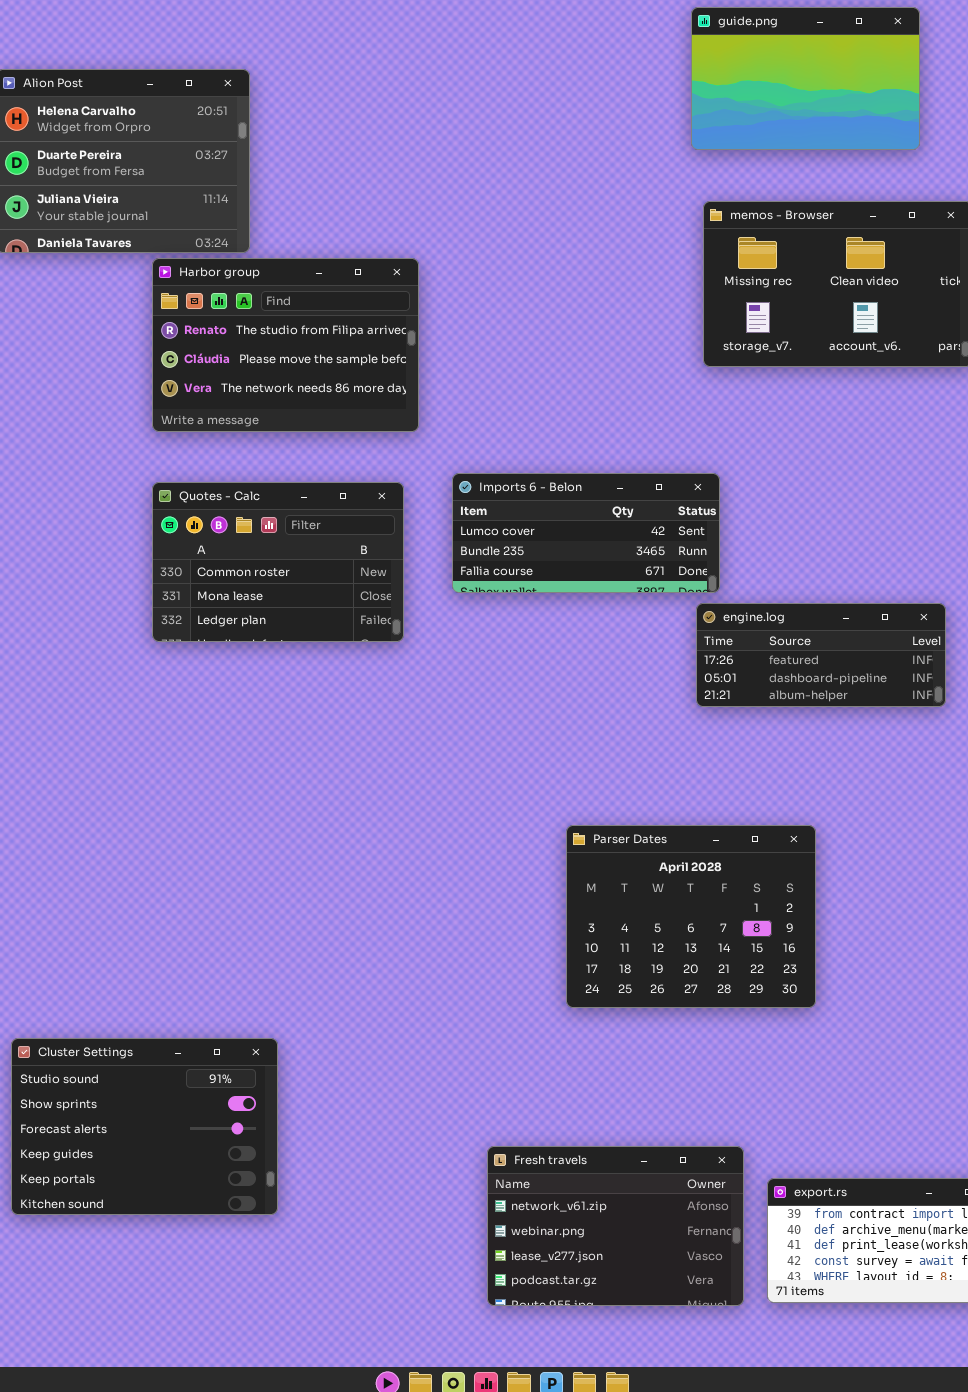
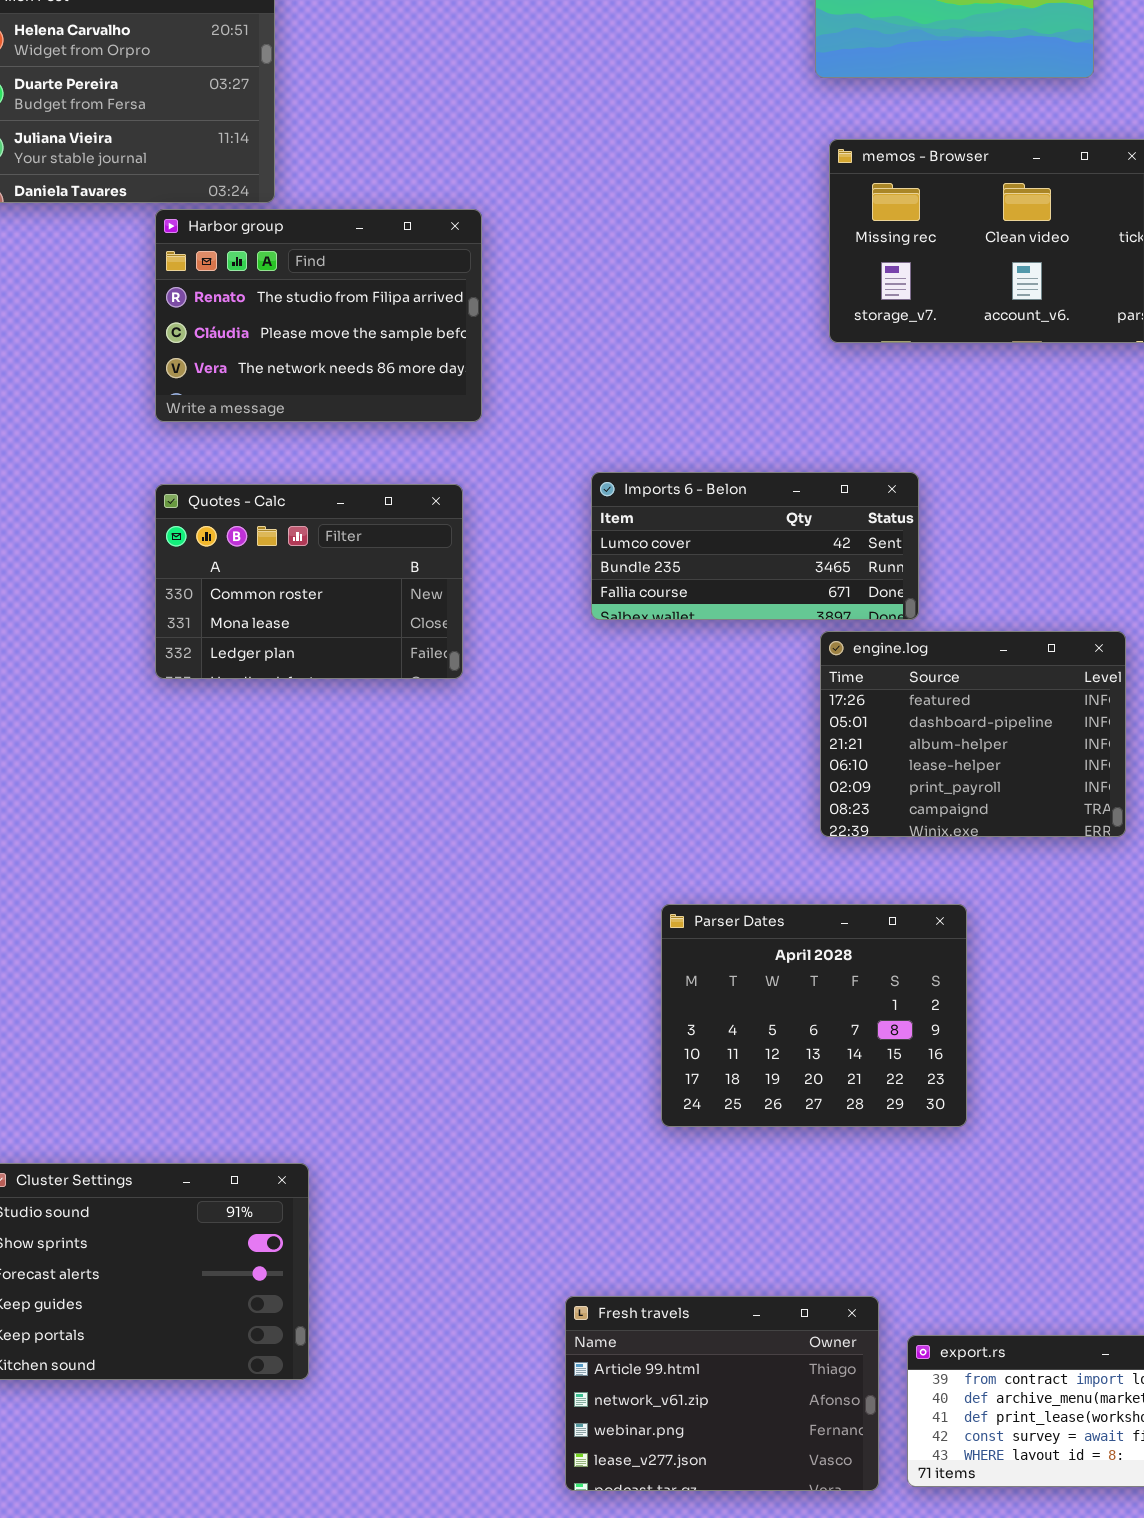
Imports 6 - Belon: [452,473,720,593] -> [591,472,919,620], moved
engine.log: [696,603,946,707] -> [820,631,1126,837], resized
Fresh travels: [487,1146,744,1306] -> [565,1296,879,1491], scrolled up 1 row

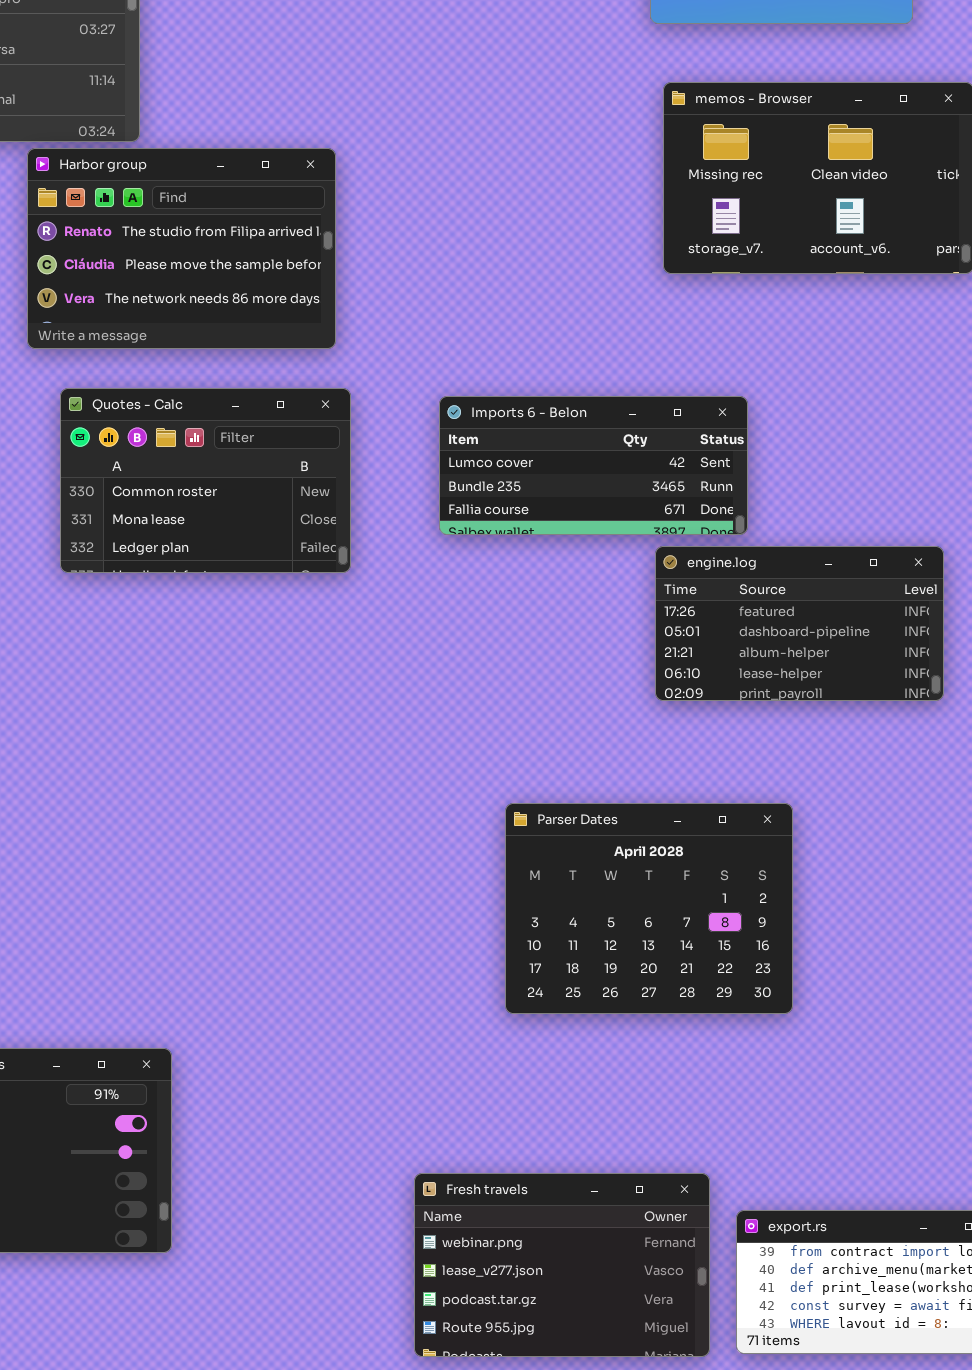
Quotes - Calc: [155,484,463,679] -> [60,388,351,573], moved
engine.log: [820,631,1126,837] -> [655,546,944,701], resized
Fresh travels: [565,1296,879,1491] -> [414,1173,710,1357], scrolled down 2 rows

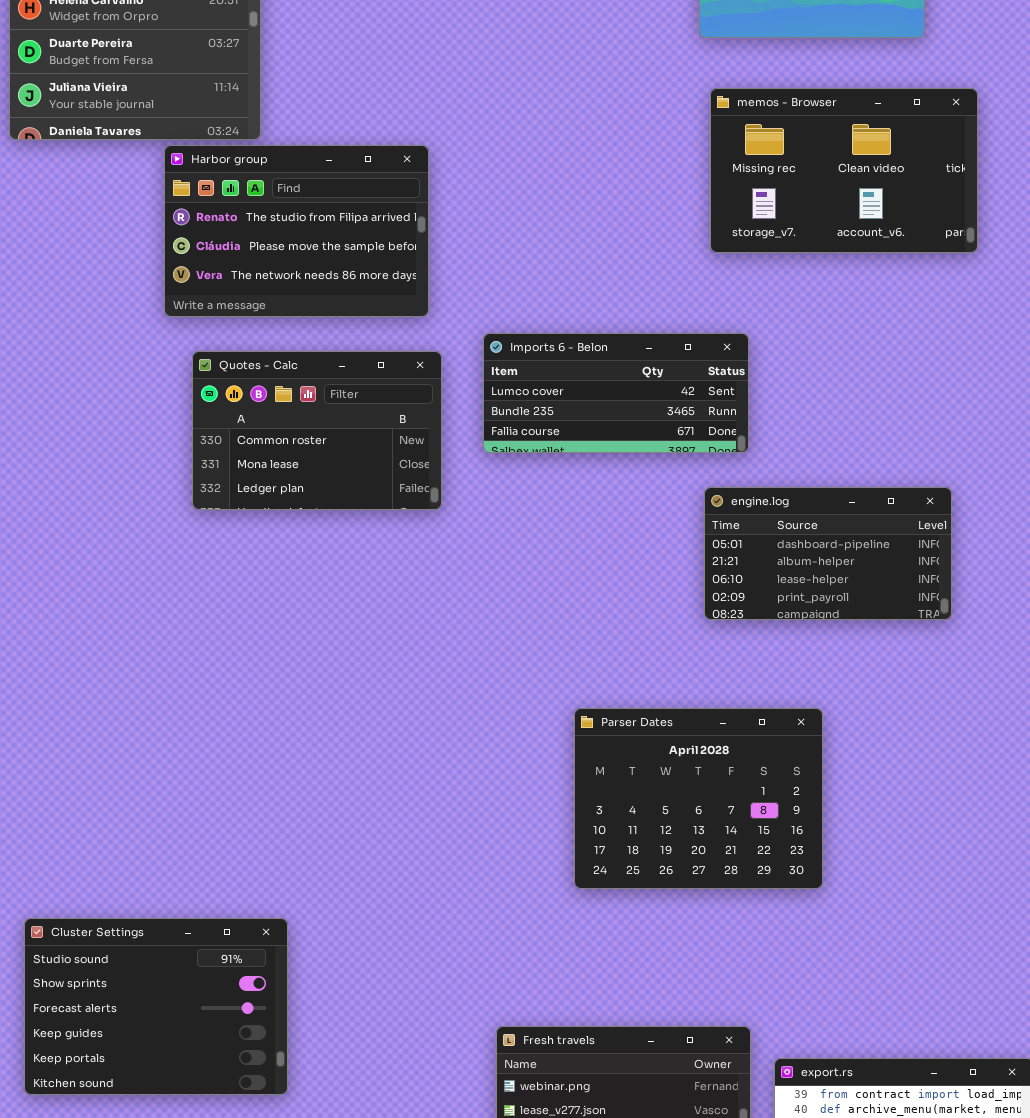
Imports 6 - Belon: [439,396,748,535] -> [483,333,749,453], moved
engine.log: [655,546,944,701] -> [704,487,952,620], scrolled down 1 row

